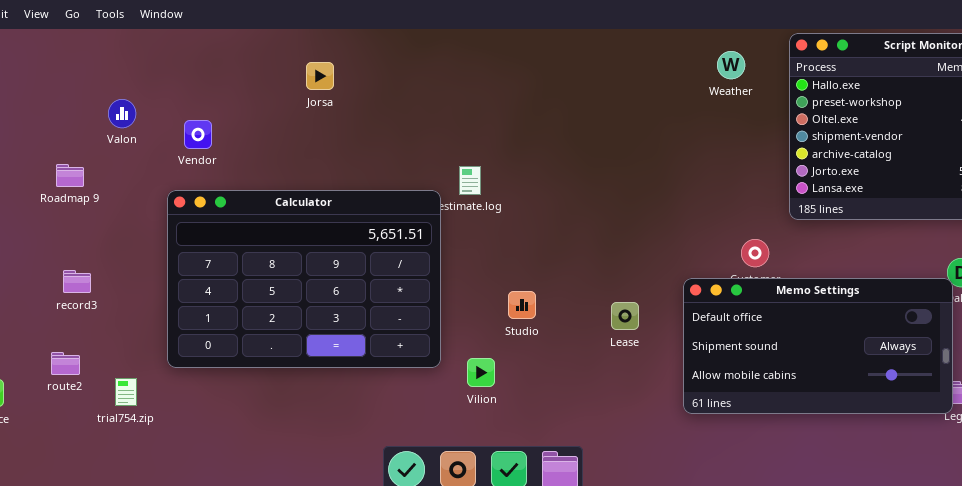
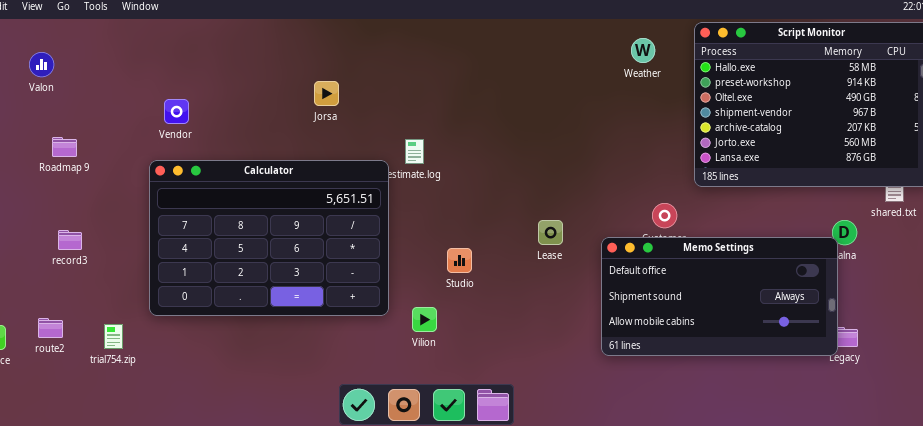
Jorsa: [306,62,334,90] -> [314,81,339,106], moved
Valon: [108,99,136,128] -> [29,52,54,77], moved
Lease: [611,302,639,330] -> [538,220,563,245], moved
route2: [51,352,80,375] -> [38,318,63,338], moved

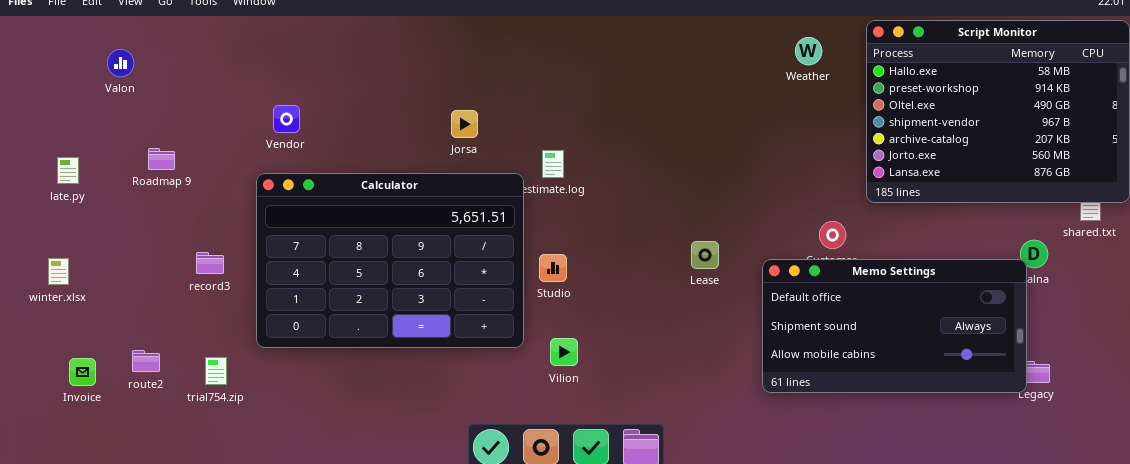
Valon: [29,52,54,77] -> [107,49,134,77], moved
Jorsa: [314,81,339,106] -> [451,110,478,138], moved
record3: [58,230,82,250] -> [196,252,224,274], moved
Studio: [447,248,472,273] -> [539,254,567,282], moved

